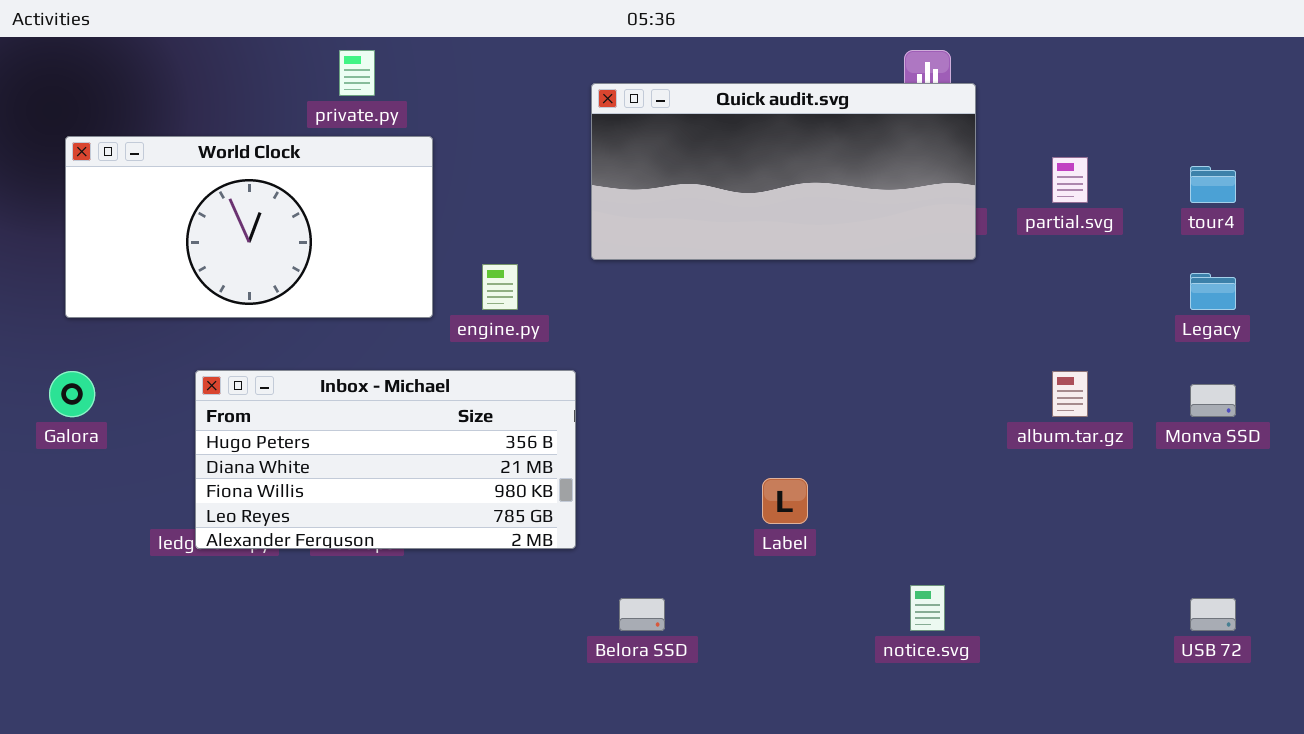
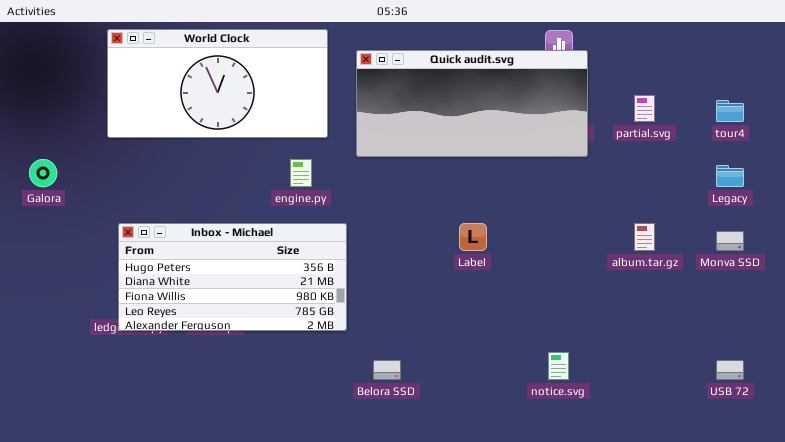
World Clock: [65,136,433,318] -> [107,29,328,138], moved
Galora: [49,371,95,417] -> [29,159,57,187], moved
Label: [762,478,808,524] -> [459,223,487,251], moved

